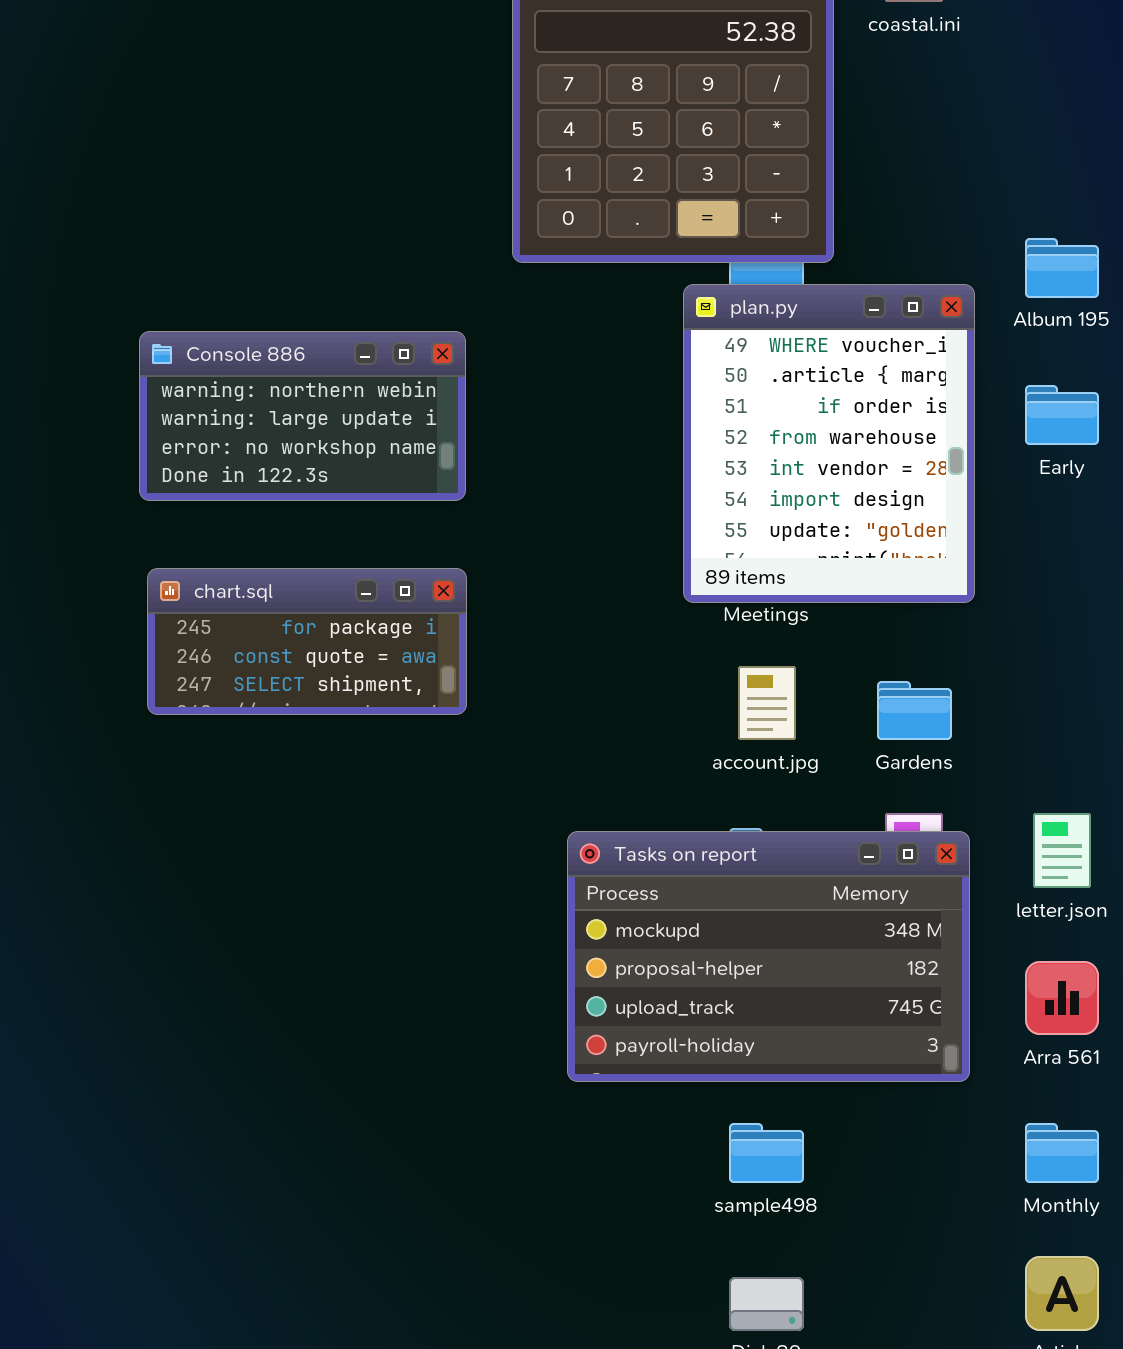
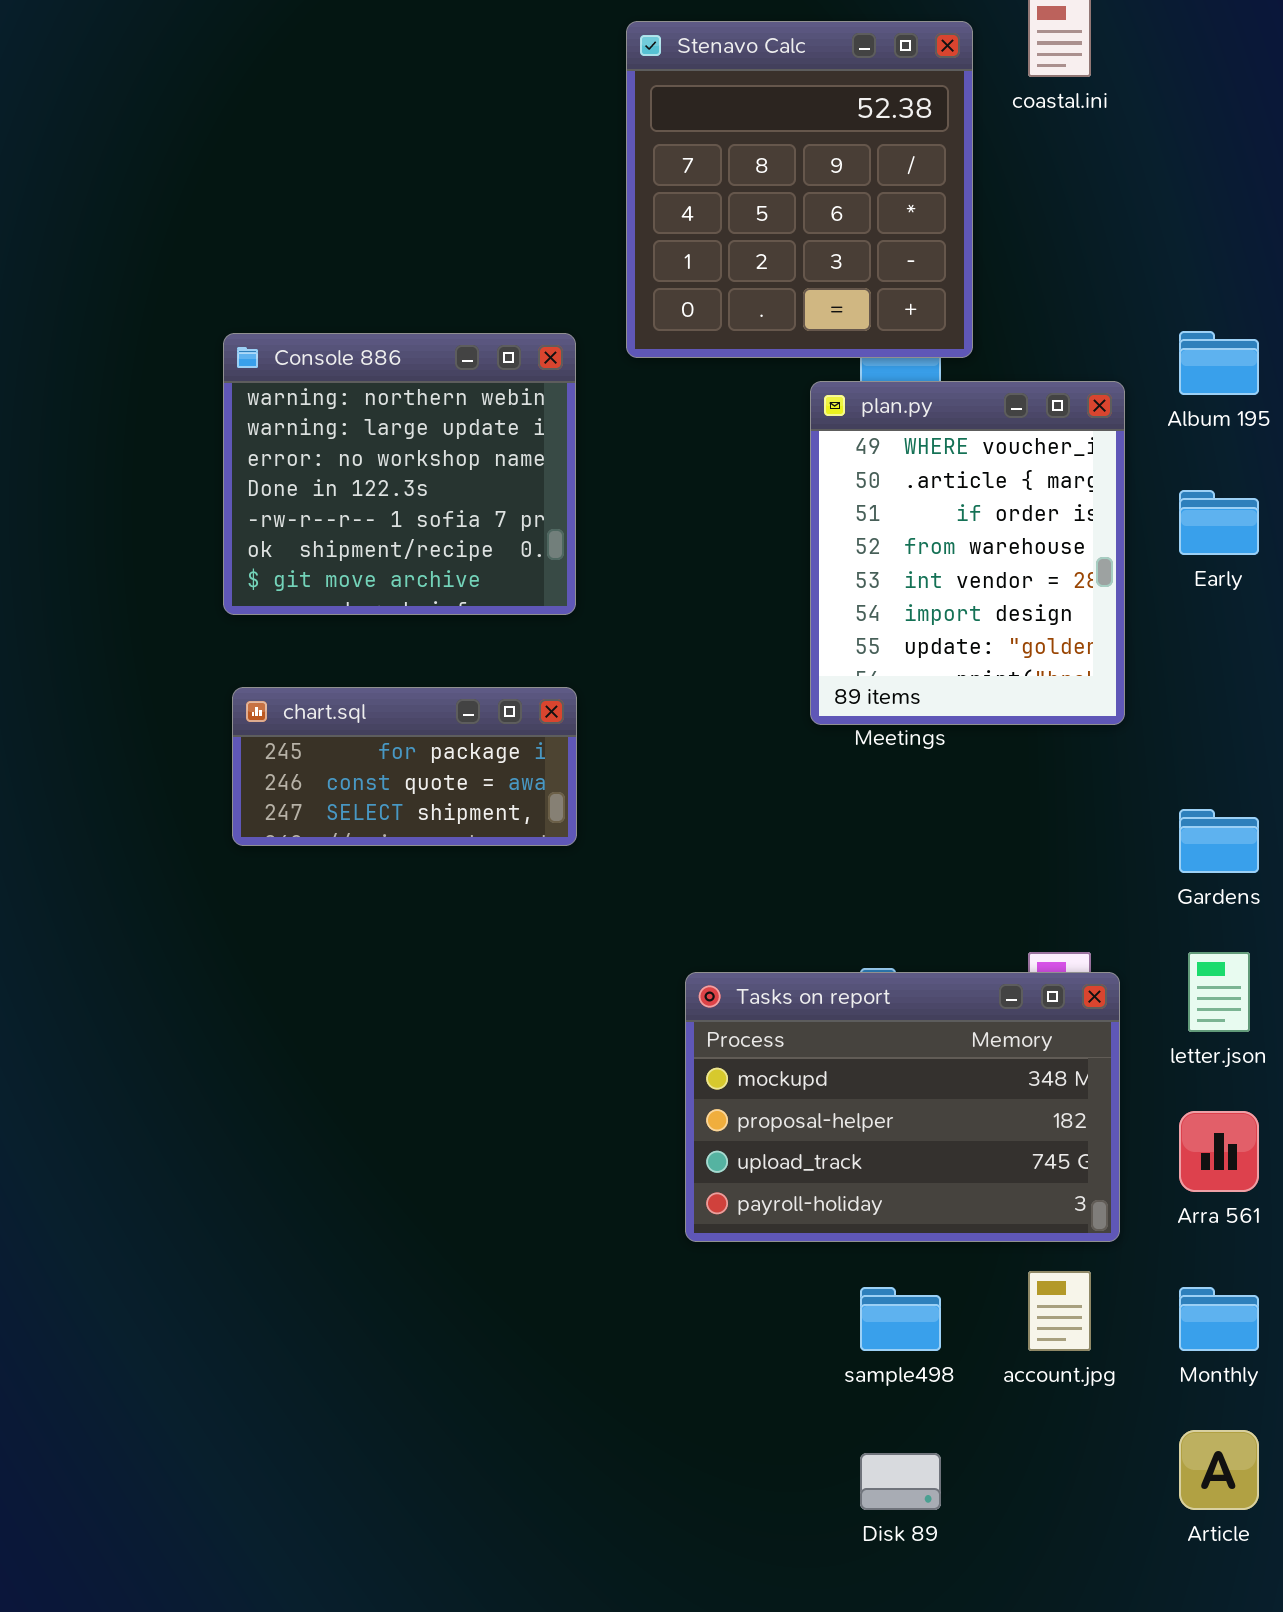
Console 886: [139,331,466,501] -> [223,333,576,615], resized
account.jpg: [738,666,796,740] -> [1028,1271,1091,1351], moved
Gardens: [877,681,952,740] -> [1179,809,1259,873], moved

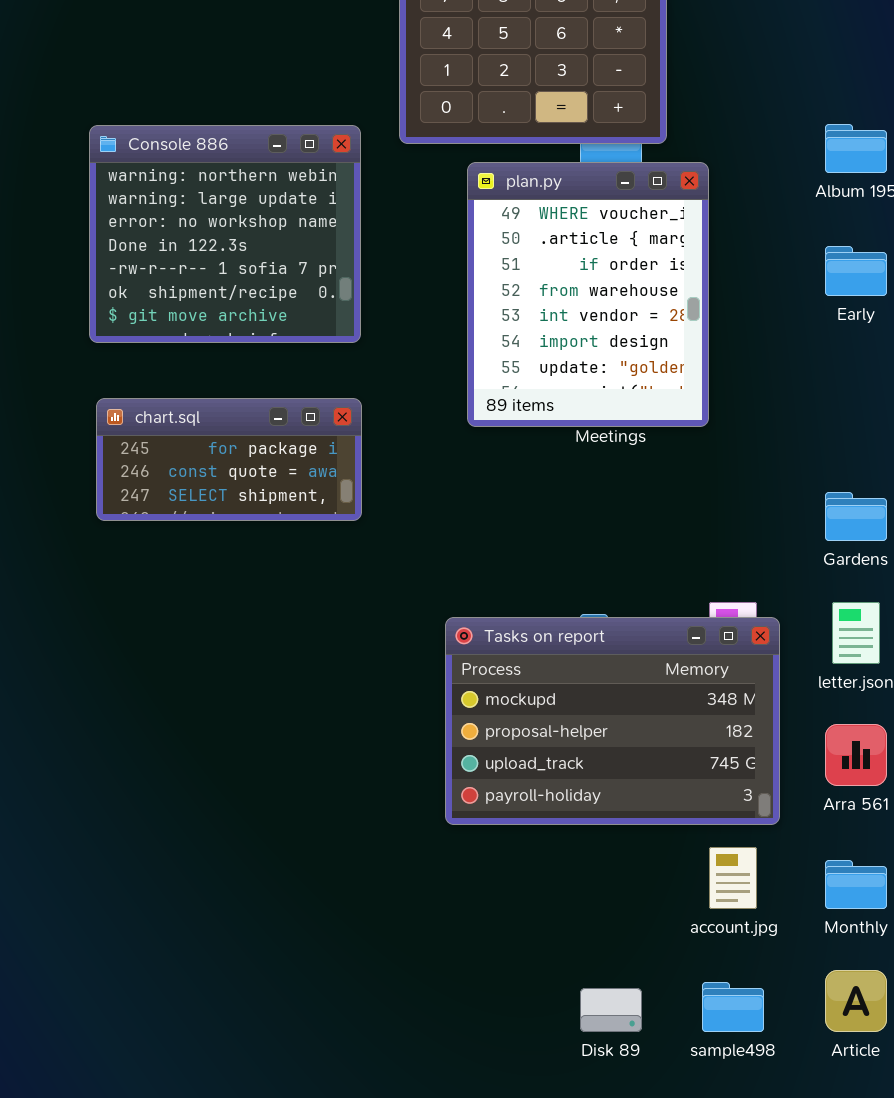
plan.py: [810,381,1125,725] -> [467,162,709,427], moved
sample498: [860,1287,941,1351] -> [702,982,764,1032], moved

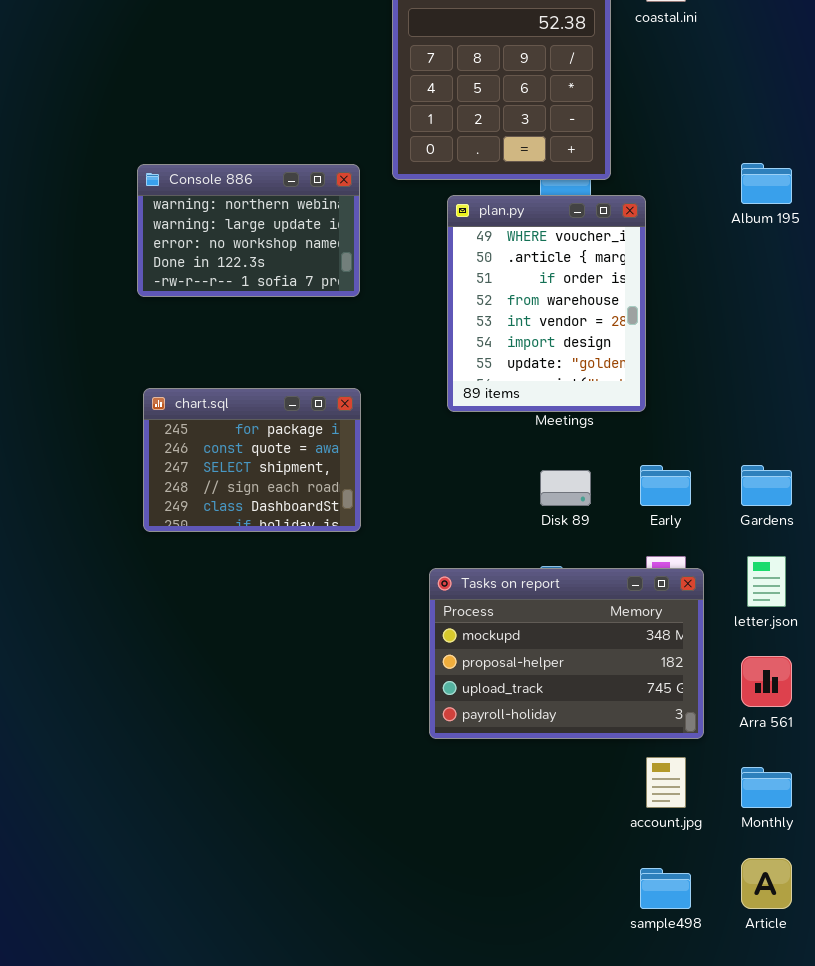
Console 886: [89,125,361,343] -> [137,164,360,297], resized
Early: [825,246,887,296] -> [640,465,691,506], moved
chart.sql: [96,398,362,521] -> [143,388,361,532], resized
Disk 89: [580,988,642,1032] -> [540,470,591,506], moved

